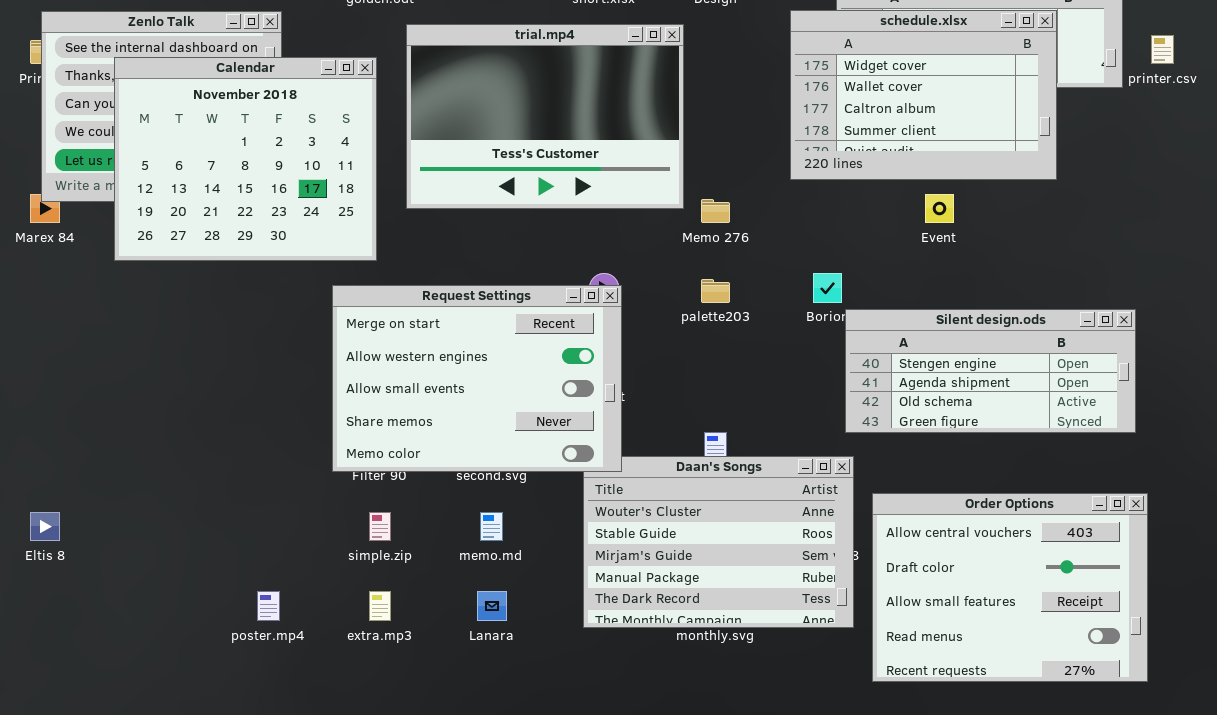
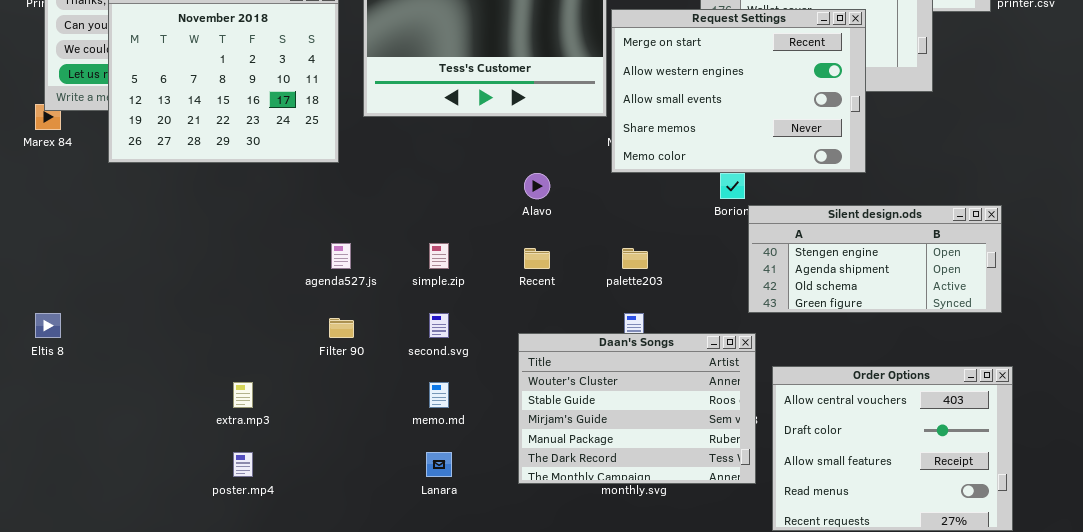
palette203: [701,279,730,303] -> [622,248,648,269], moved
Request Settings: [332,285,622,472] -> [611,9,866,173], moved
Eltis 8: [30,512,60,541] -> [35,313,61,338], moved
simple.zip: [369,512,391,541] -> [429,243,449,269], moved
extra.mp3: [369,591,391,621] -> [233,382,253,408], moved

